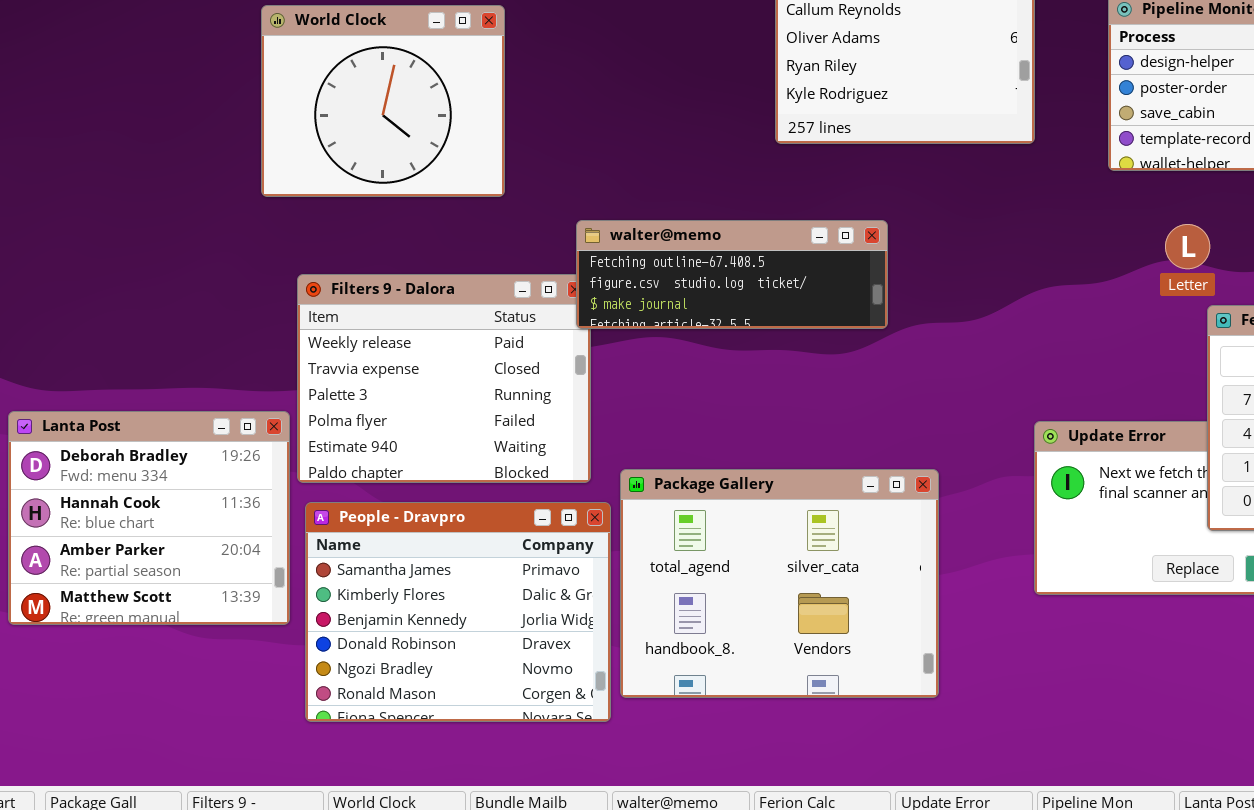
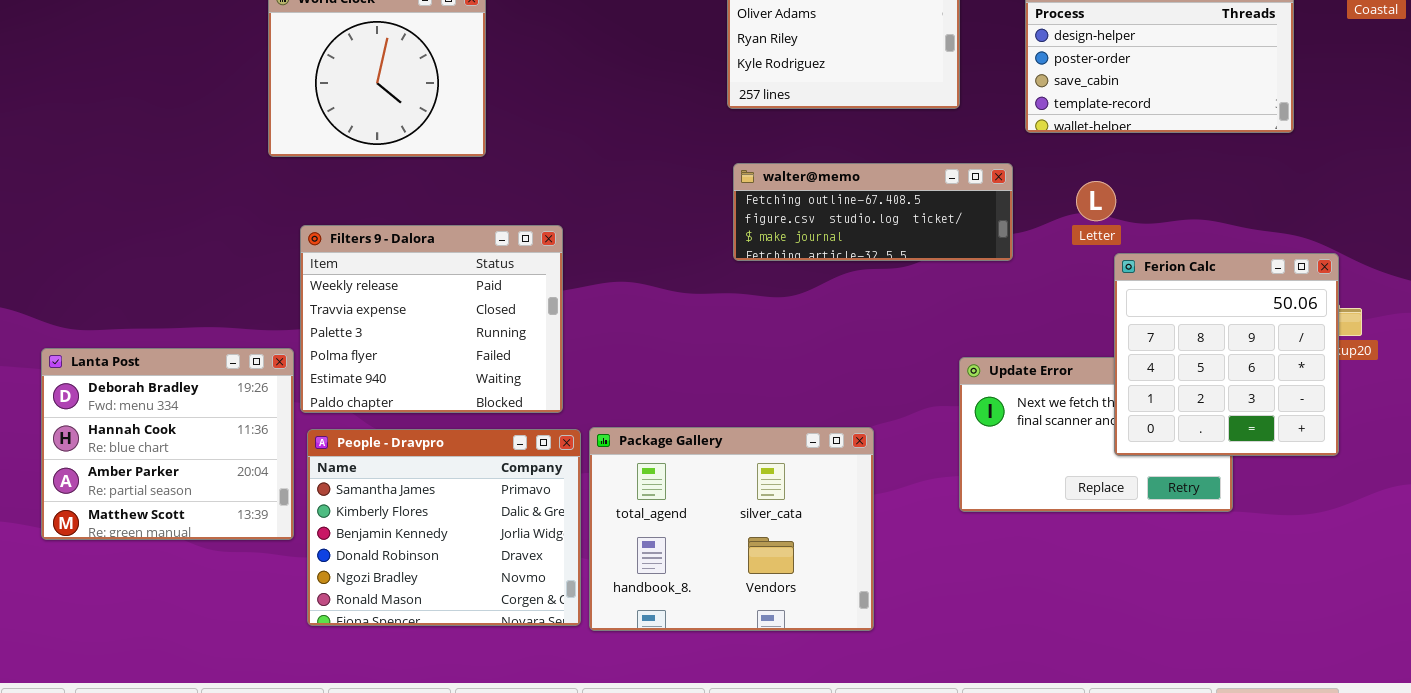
walter@memo: [576,220,888,329] -> [733,163,1013,261], moved
Package Gallery: [620,469,939,698] -> [589,427,874,631], moved

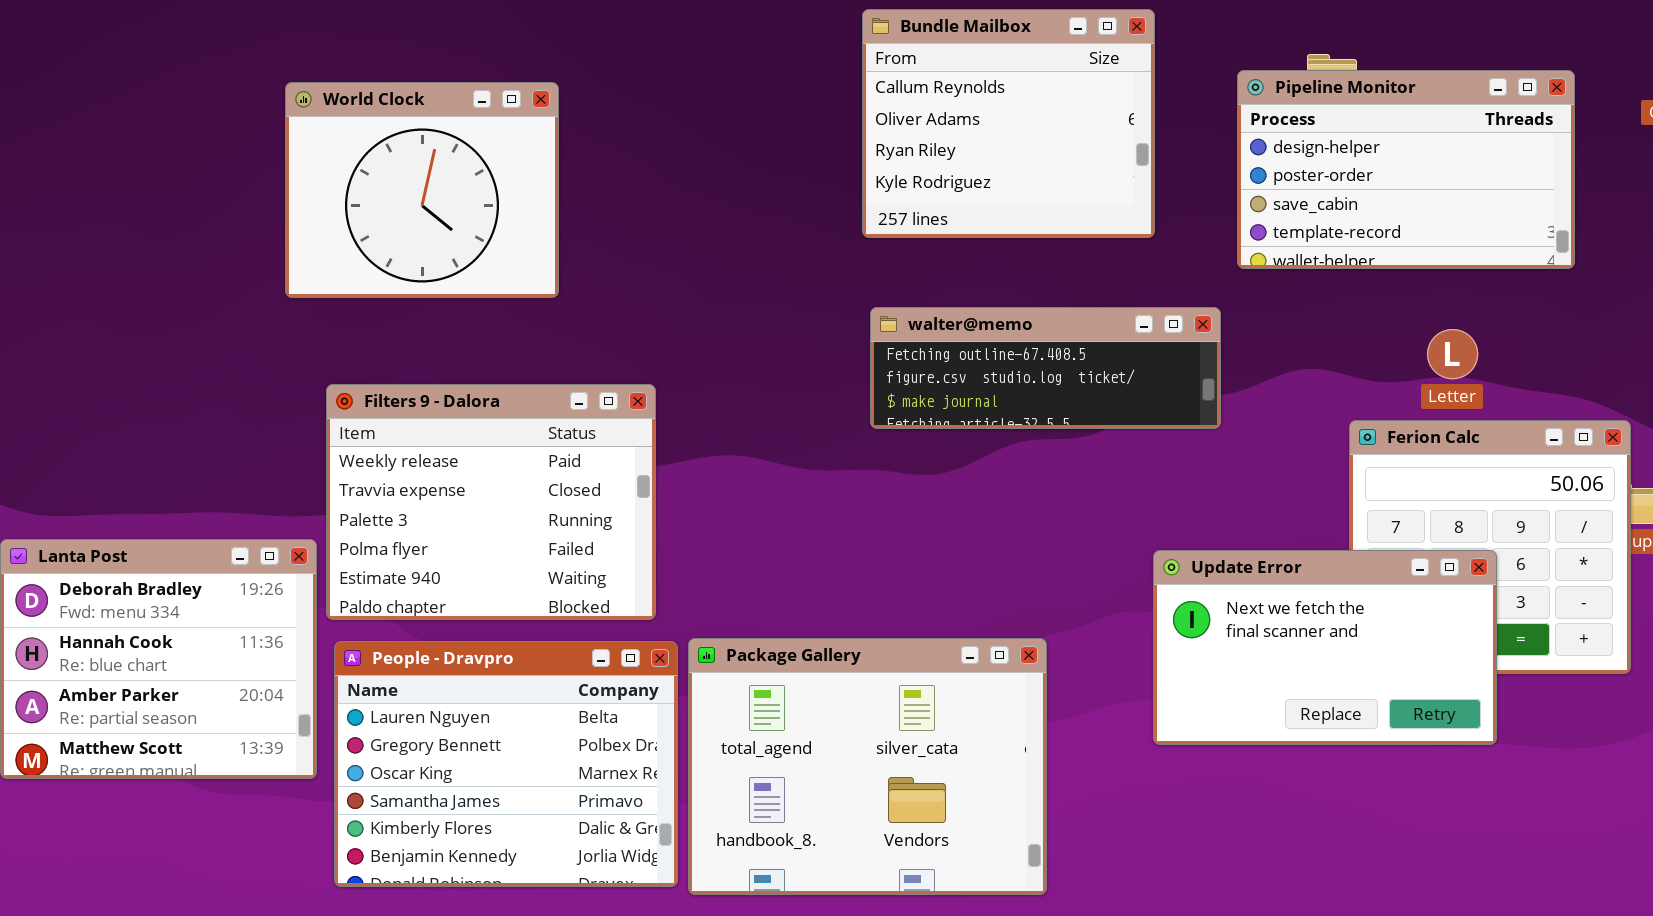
Letter: [1076,181,1116,221] -> [1427,329,1478,379], moved
Update Error: [959,357,1233,512] -> [1153,550,1497,745], raised
People - Dravpro: [307,429,581,626] -> [334,641,678,887], scrolled up 3 rows

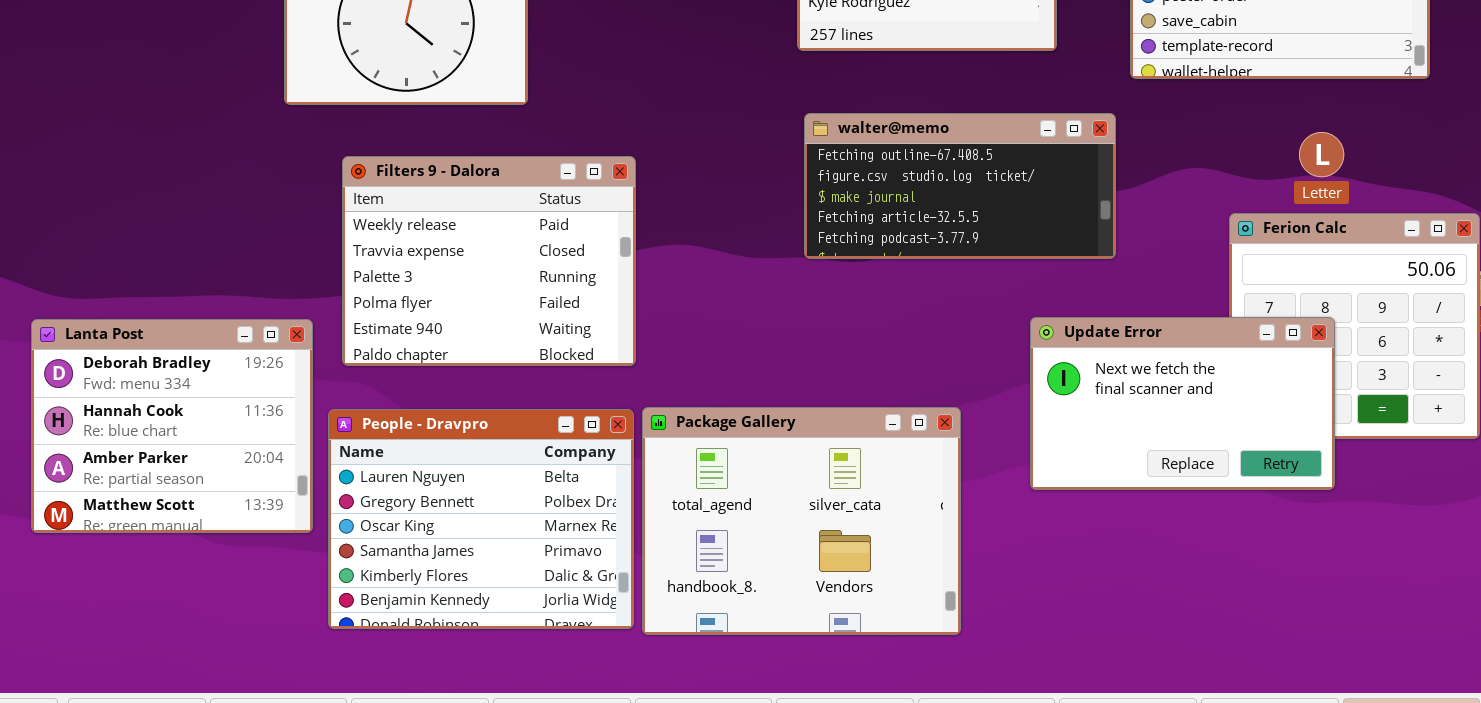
walter@memo: [870,307,1221,429] -> [804,113,1116,259], resized
Filters 9 - Dalora: [326,384,656,620] -> [342,156,636,366], moved
Update Error: [1153,550,1497,745] -> [1030,317,1335,490], moved

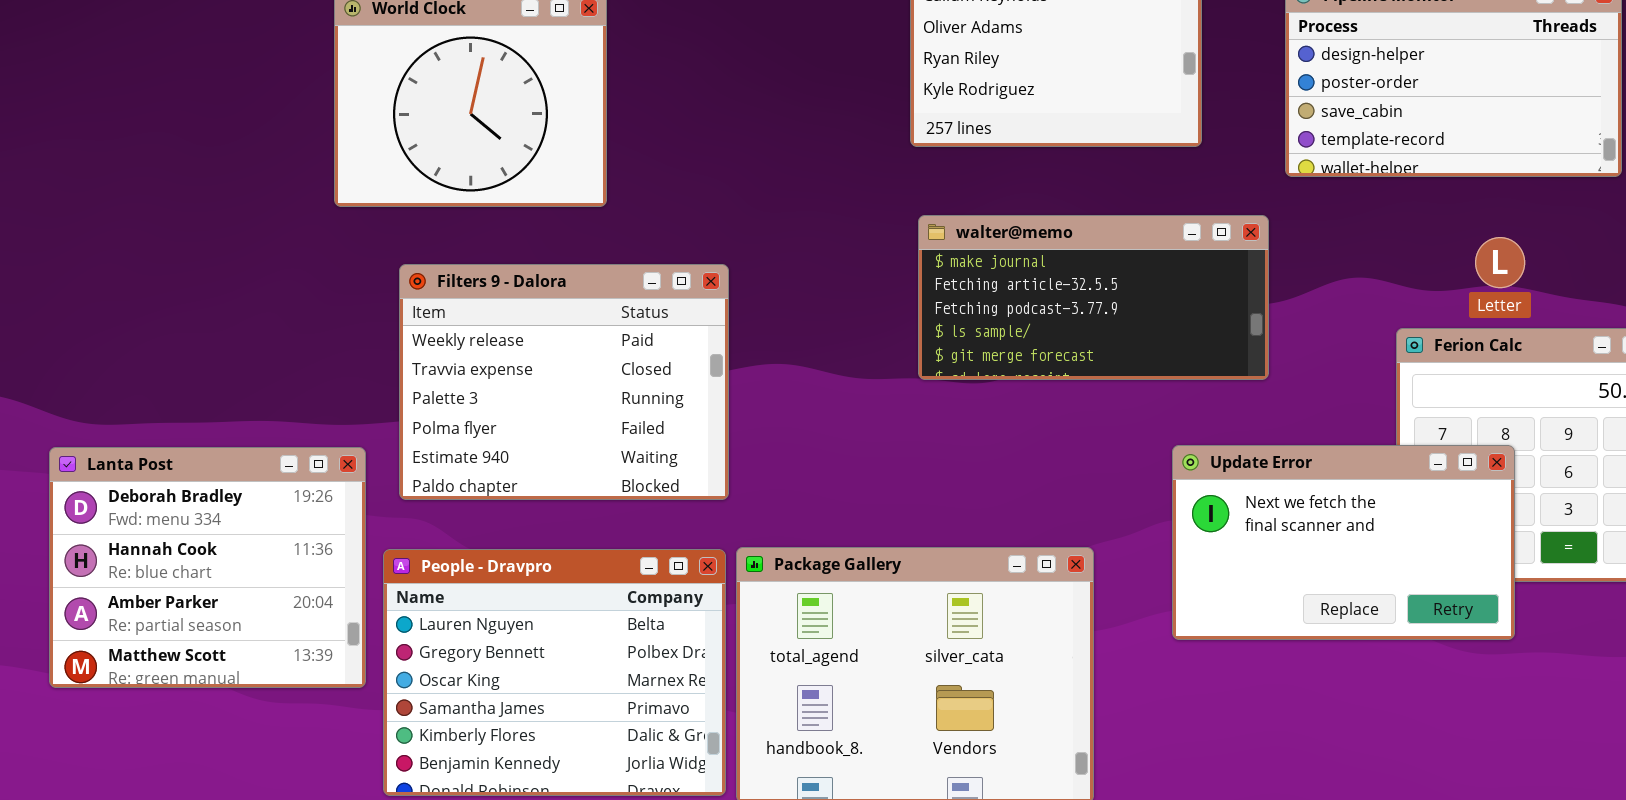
walter@memo: [804,113,1116,259] -> [918,215,1269,380], scrolled down 2 rows

